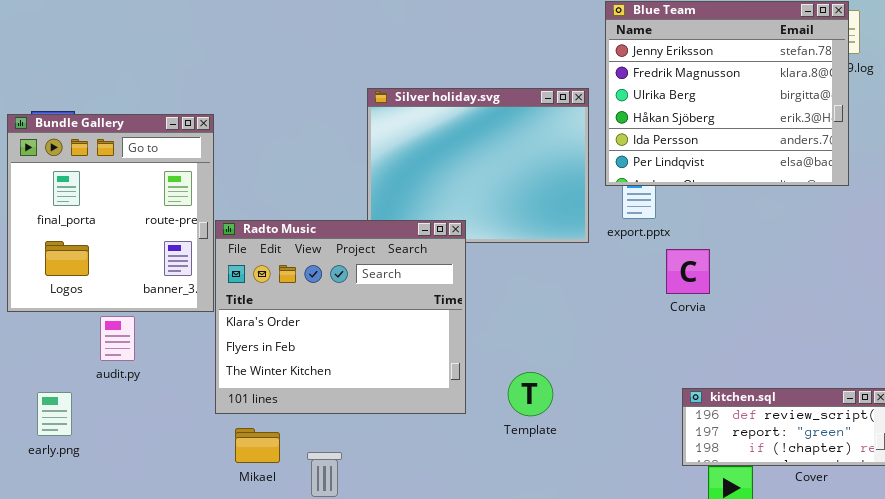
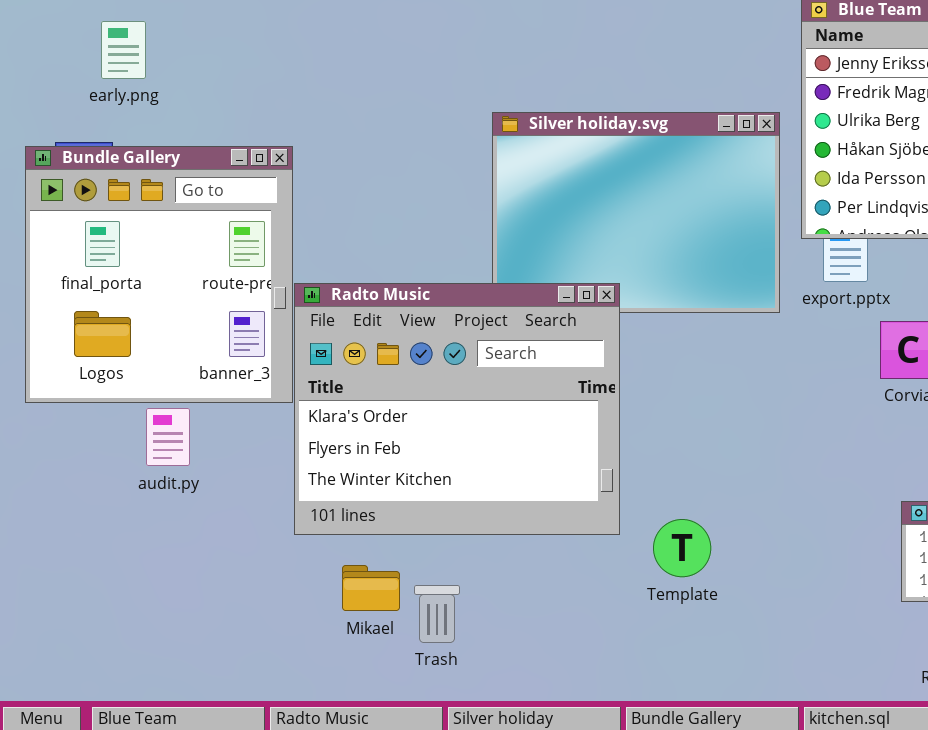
Template: [508,372,553,416] -> [653,519,711,577], moved
early.png: [37,392,72,436] -> [101,21,146,79], moved
Mikael: [235,428,280,463] -> [342,565,400,611], moved

